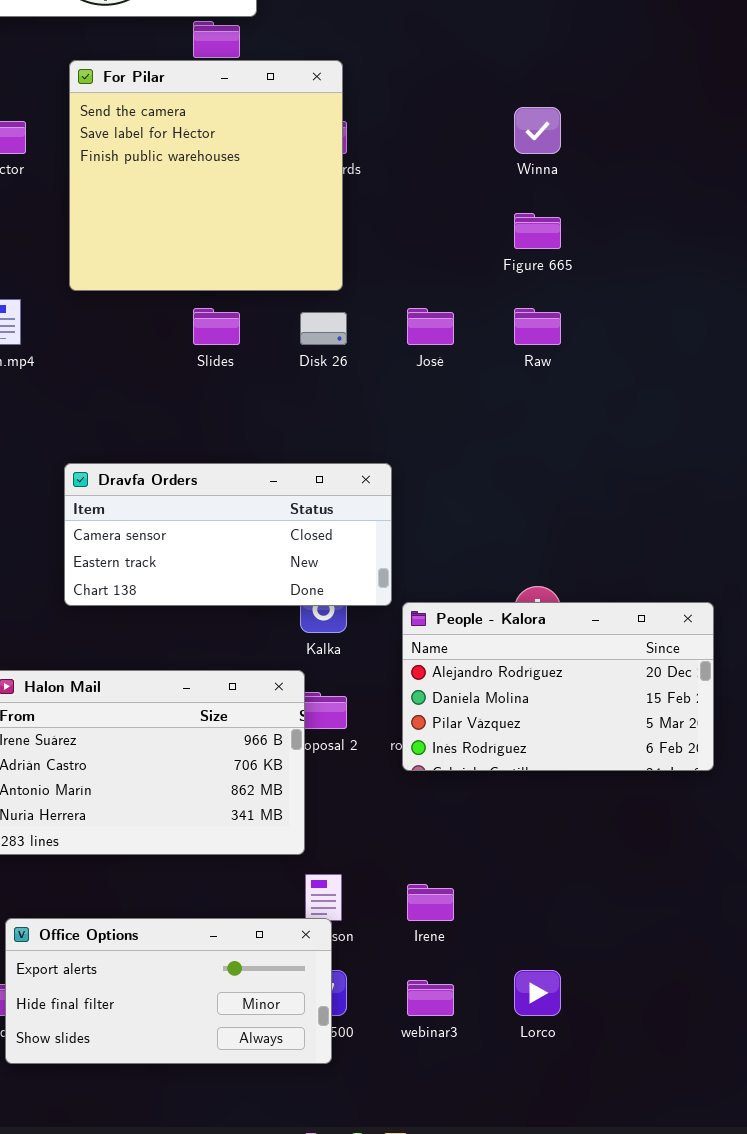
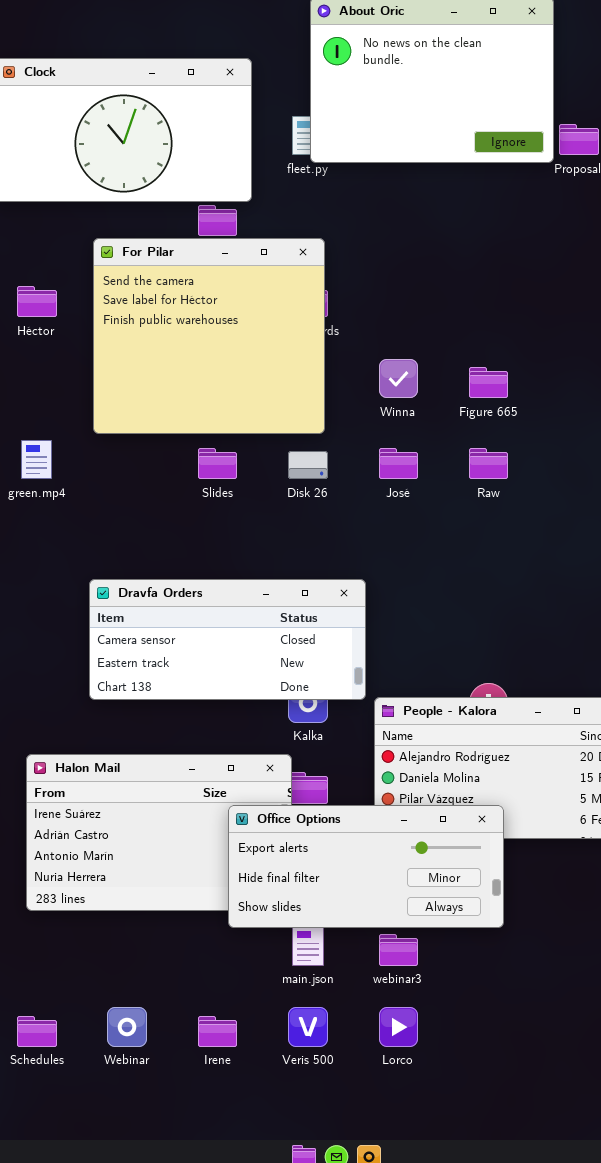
Winna: [514,107,561,154] -> [379,359,418,398], moved
Irene: [407,884,454,921] -> [198,1016,237,1047], moved
Office Options: [5,918,332,1064] -> [228,805,504,928], moved
Lorco: [514,970,561,1016] -> [379,1007,418,1047], moved
webinar3: [407,980,454,1016] -> [379,934,418,966], moved

